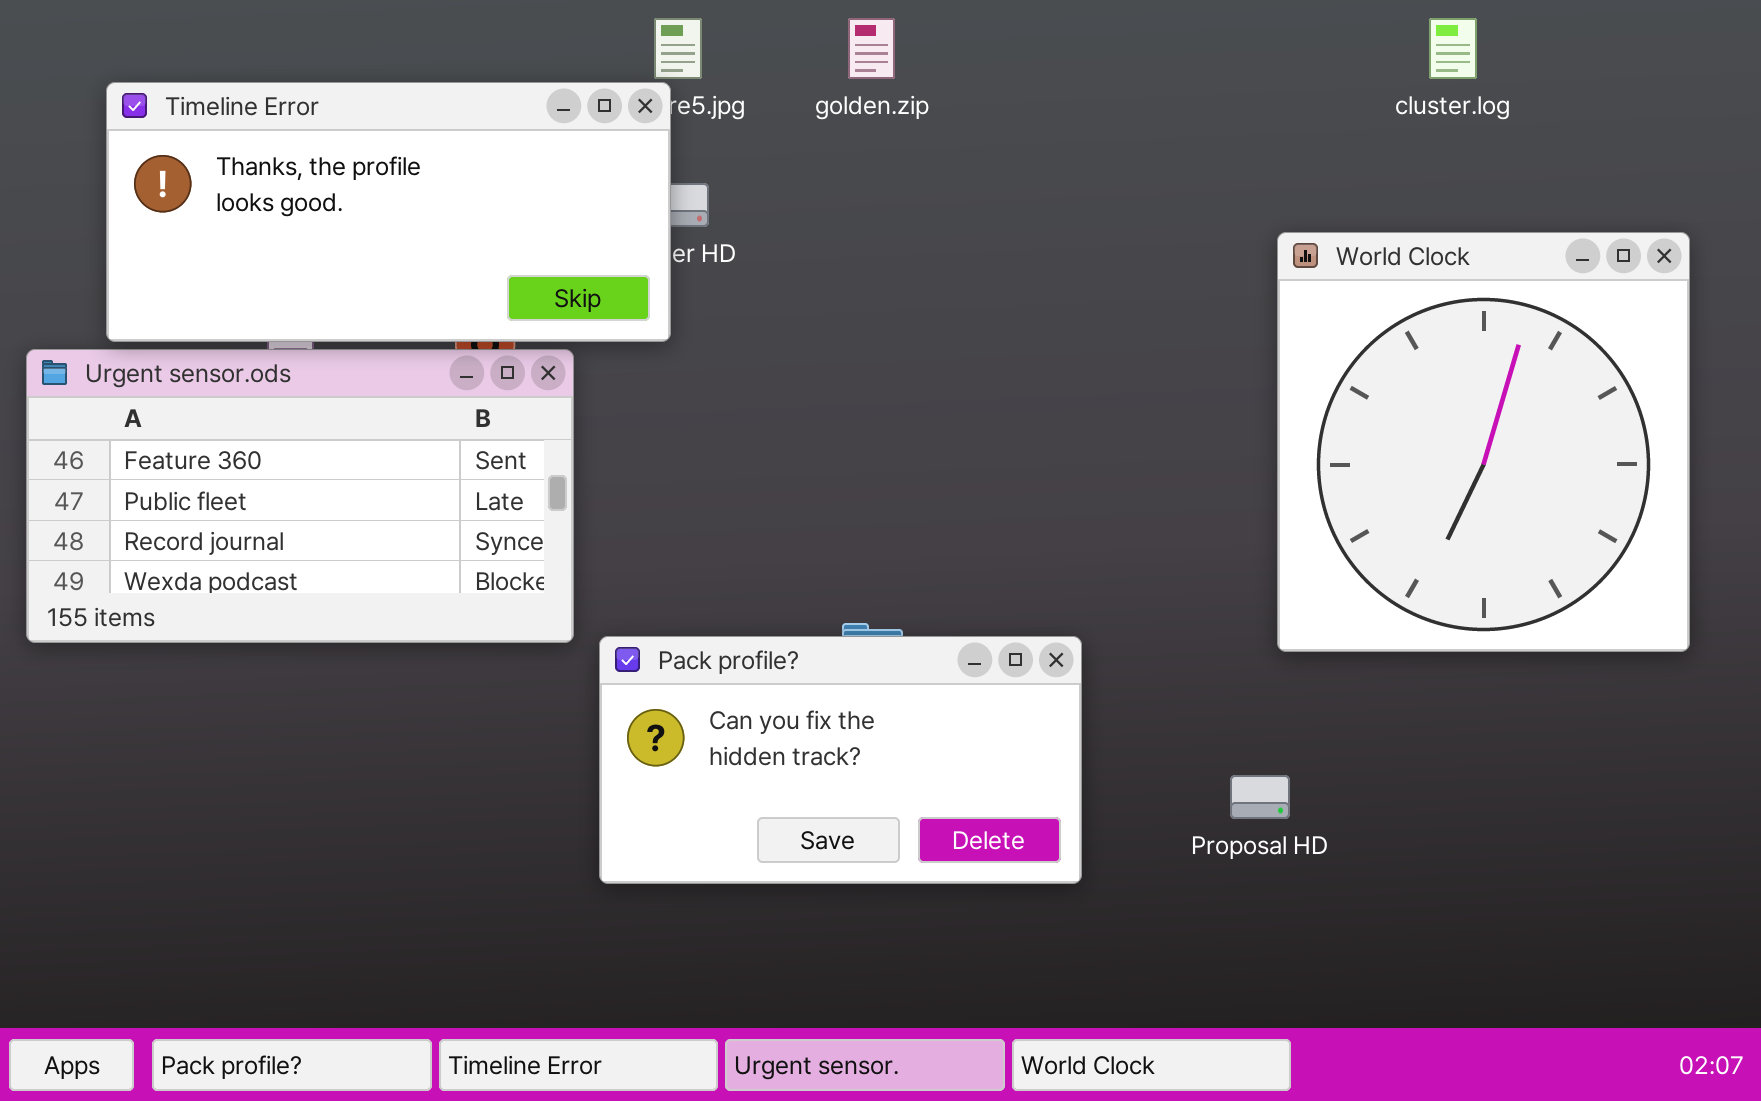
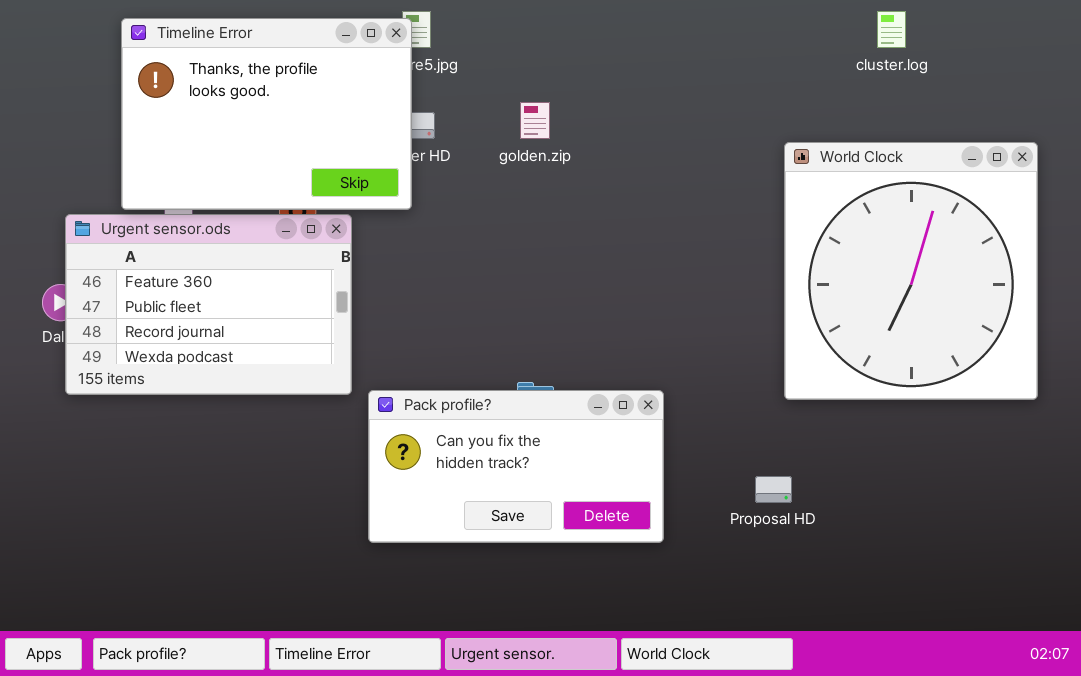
golden.zip: [848,18,895,79] -> [520,102,550,139], moved
Timeline Error: [106,82,671,342] -> [121,18,412,210], resized
Urgent sensor.ods: [26,349,574,643] -> [65,214,352,395], resized

